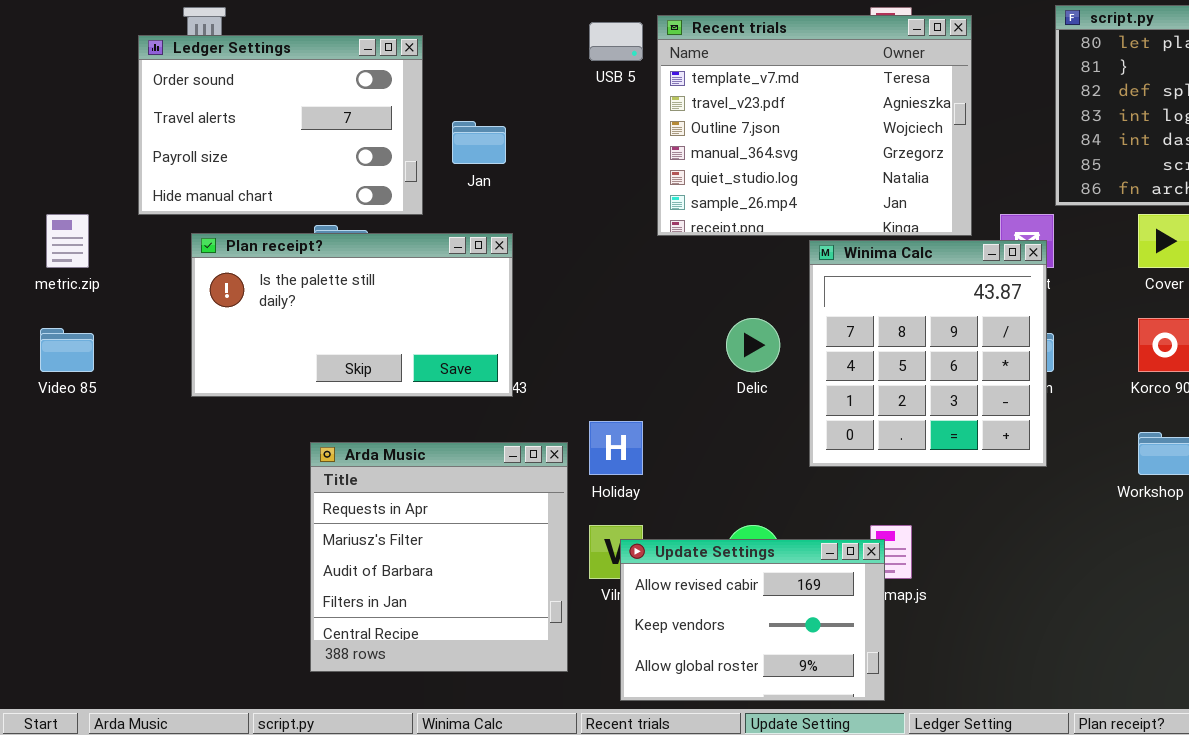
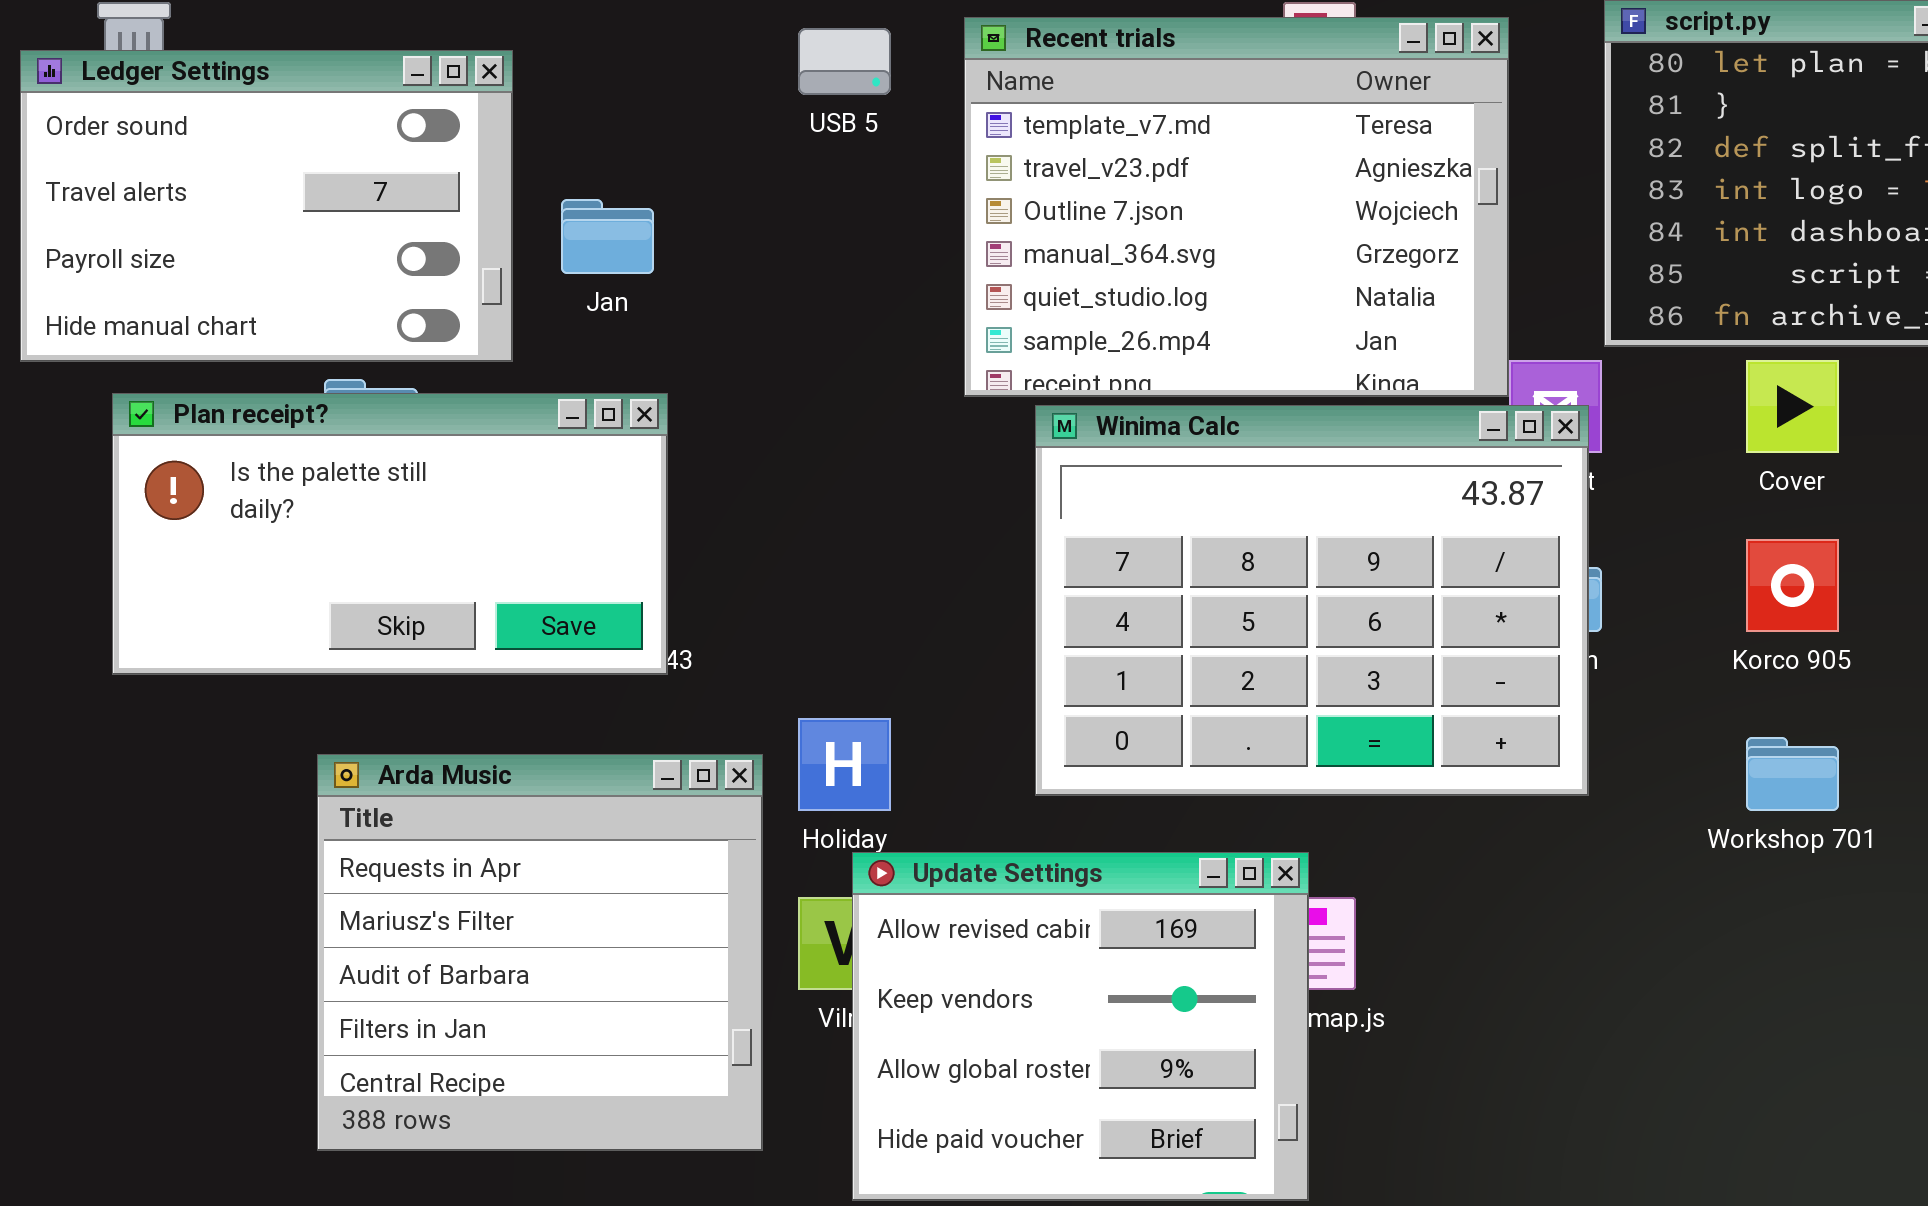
Recent trials: [657,15,972,236] -> [964,17,1509,397], moved
Winima Calc: [809,240,1047,467] -> [1035,405,1589,796], resized
Update Settings: [620,539,885,701] -> [852,852,1309,1201], resized

